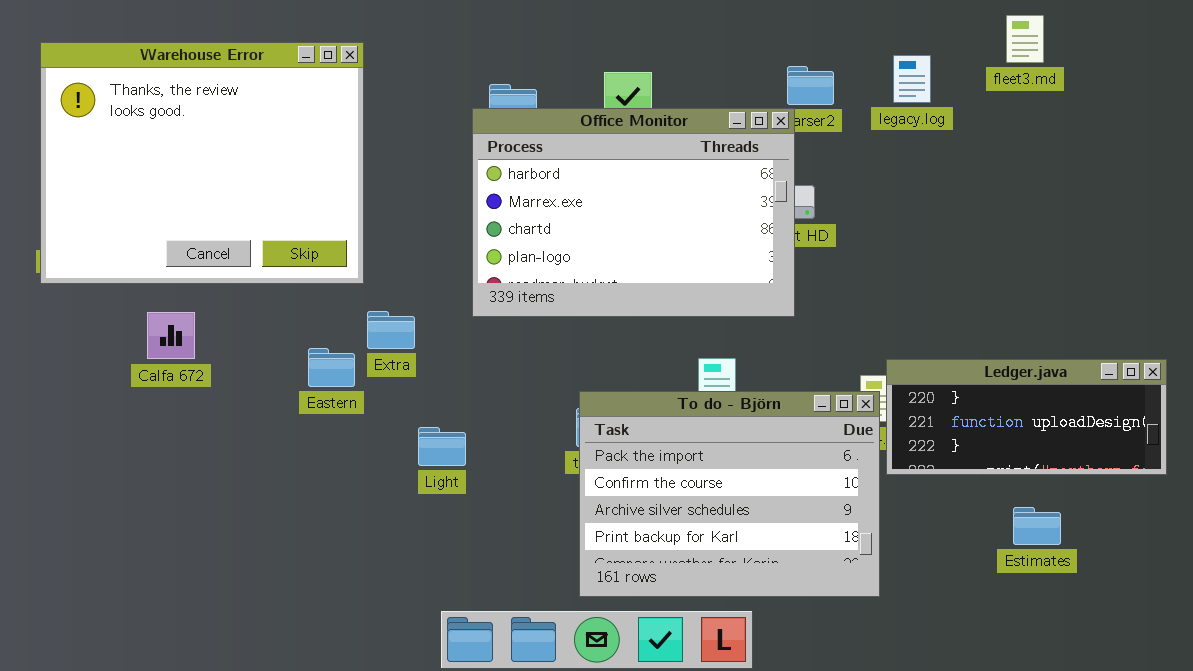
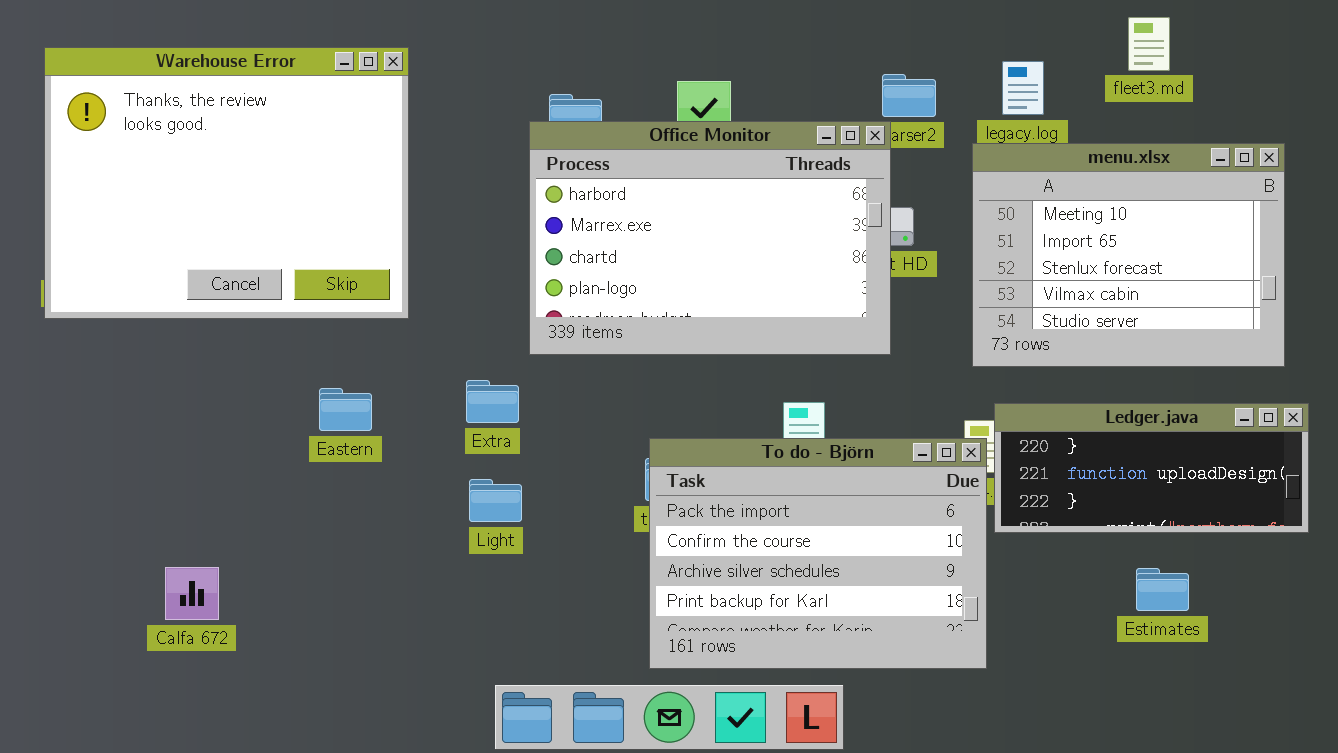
menu.xlsx: none -> [972,143,1285,367], opened
Extra: [367,311,415,349] -> [466,380,519,423], moved
Calfa 672: [147,312,195,359] -> [165,567,219,620], moved
Eastern: [308,348,355,387] -> [319,388,372,431], moved

